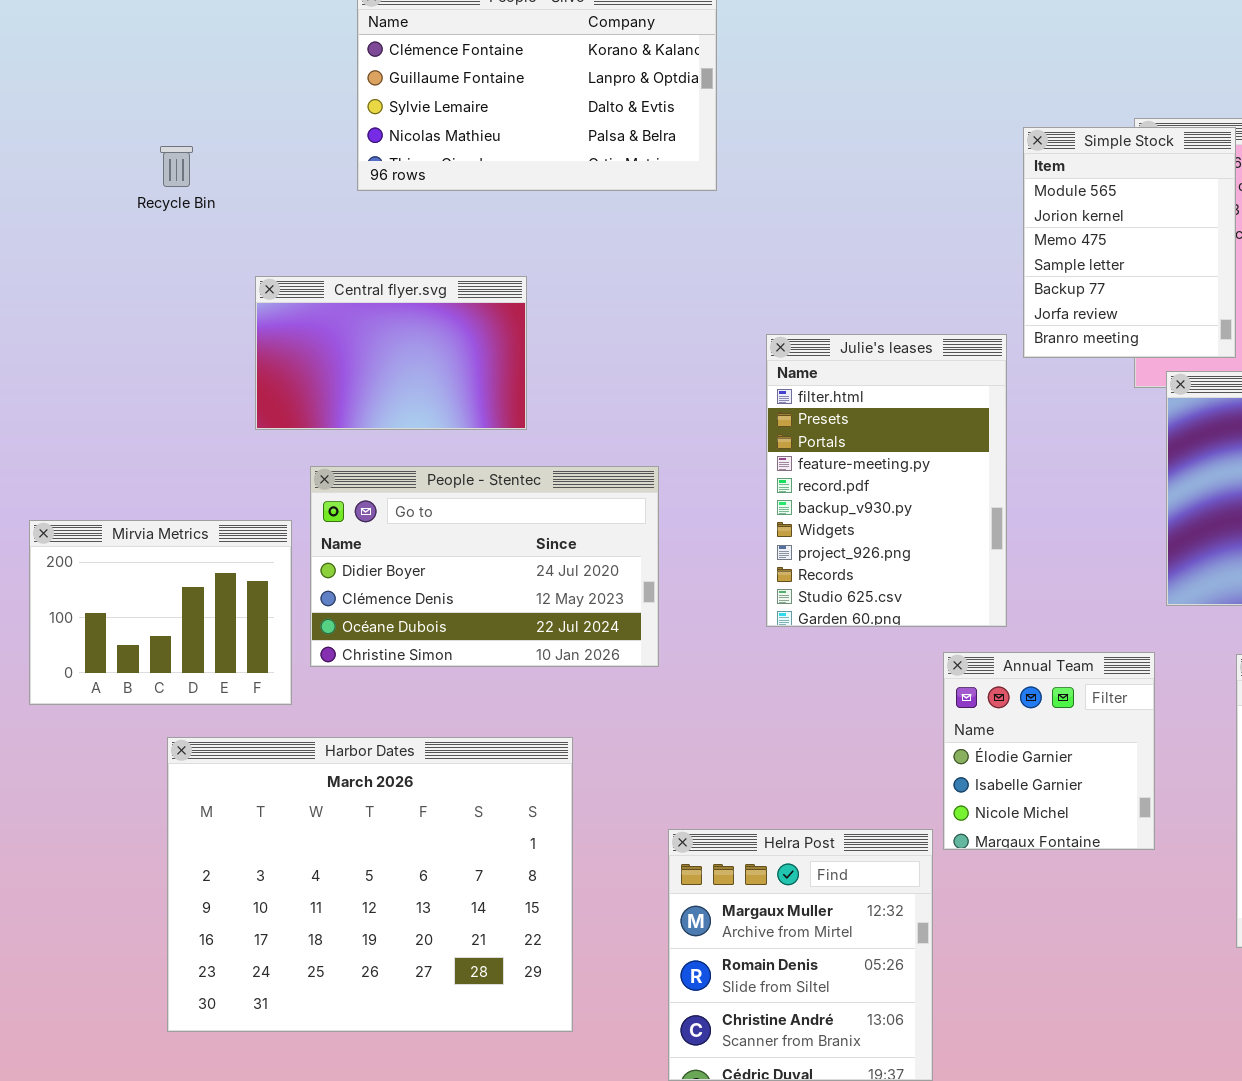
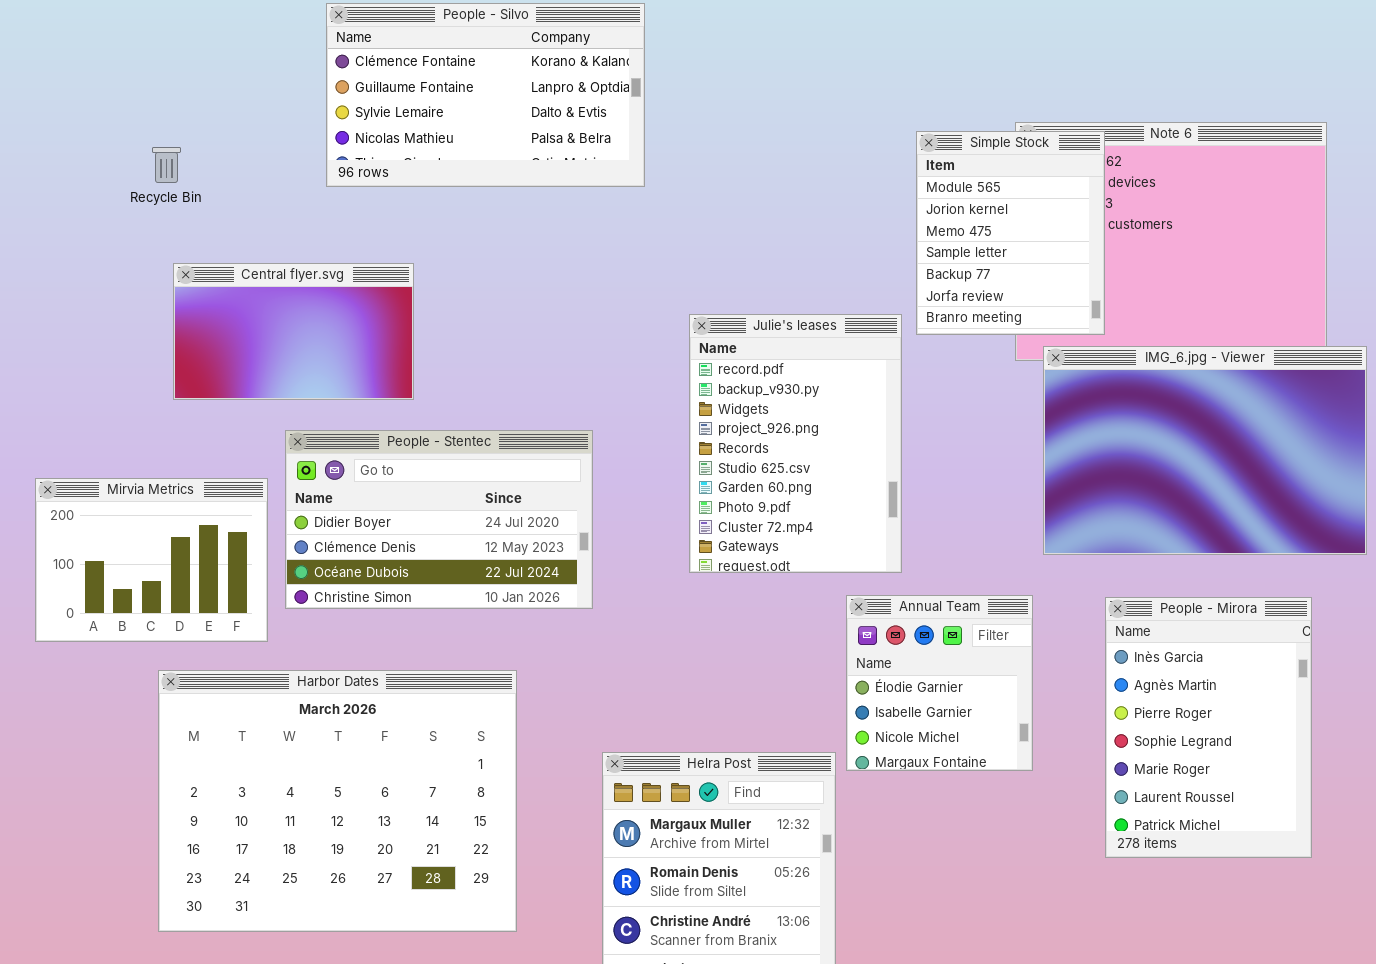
Central flyer.svg: [255,276,527,430] -> [173,263,414,400], moved
Julie's leases: [766,334,1007,627] -> [689,314,902,573], scrolled down 4 rows

